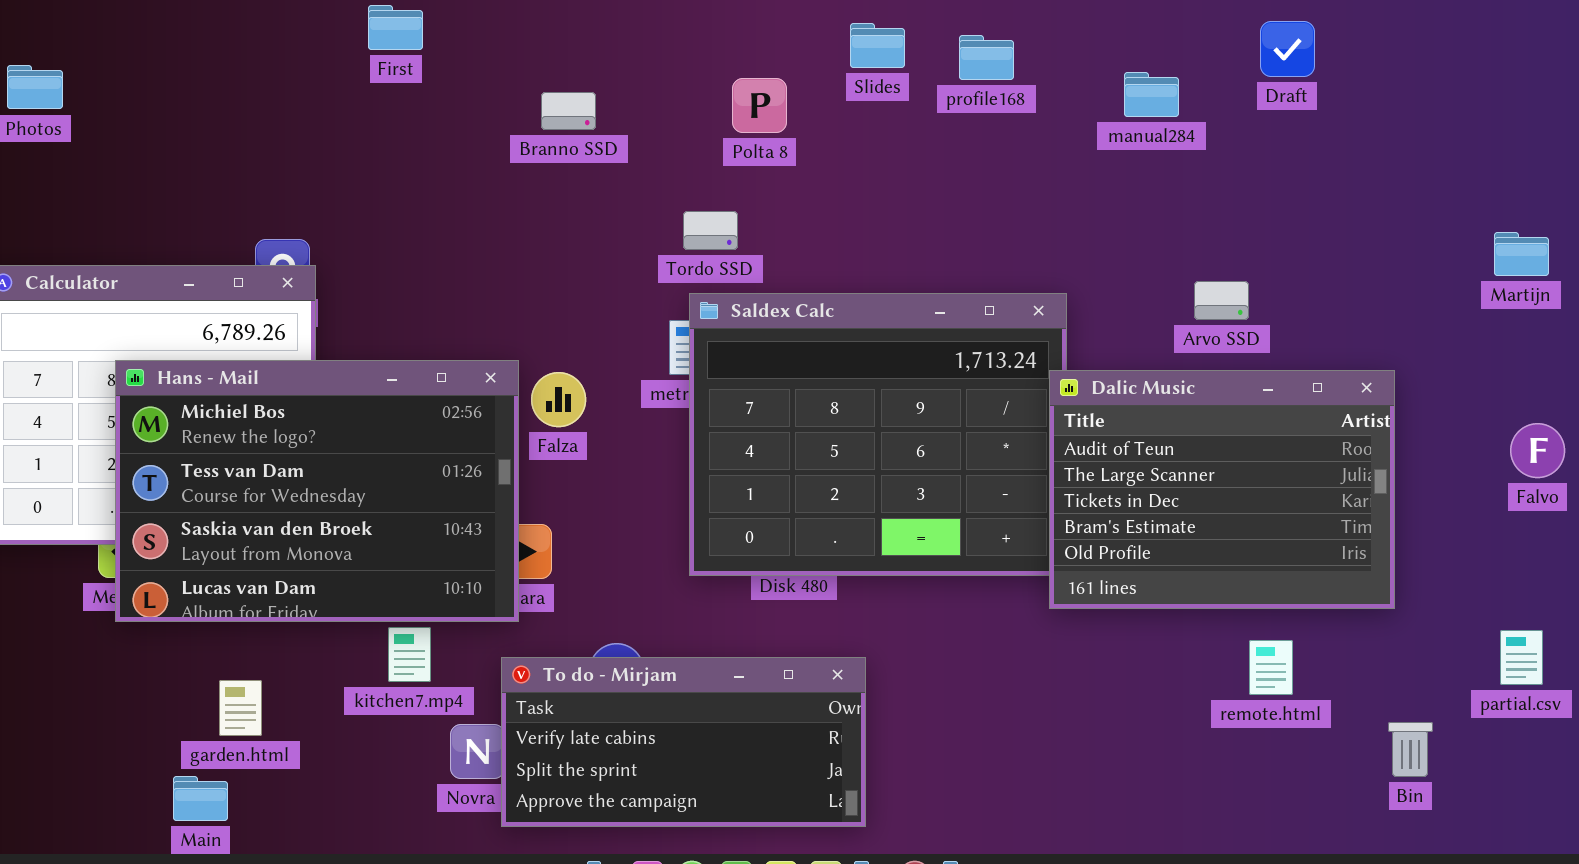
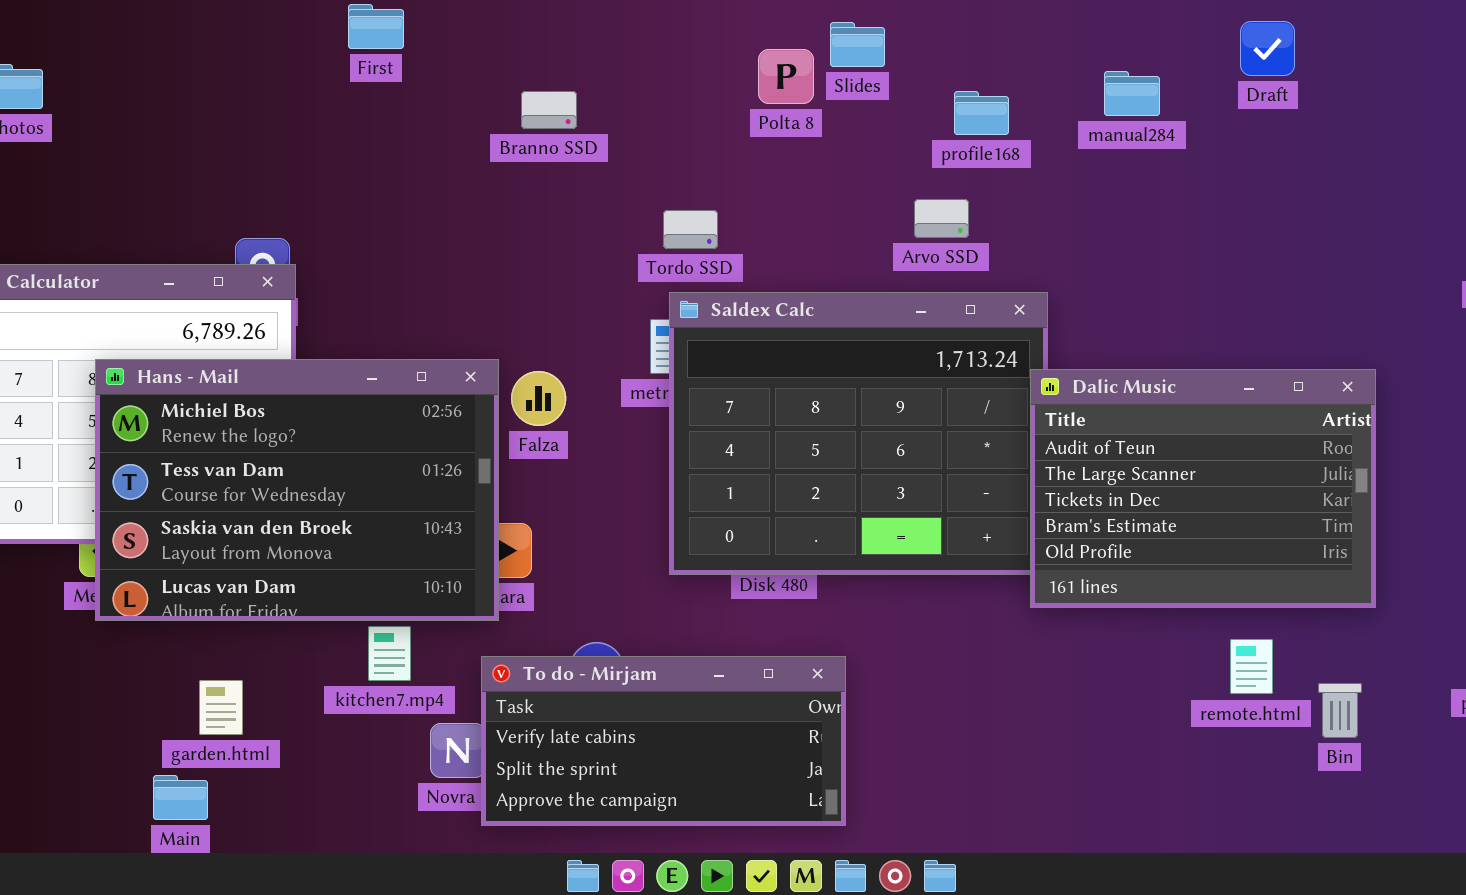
profile168: [959,35,1014,80] -> [954,91,1009,135], moved
Polta 8: [732,78,787,133] -> [758,49,814,104], moved
Arvo SSD: [1194,281,1249,320] -> [914,199,969,238], moved
Bin: [1388,722,1433,777] -> [1318,683,1362,738], moved

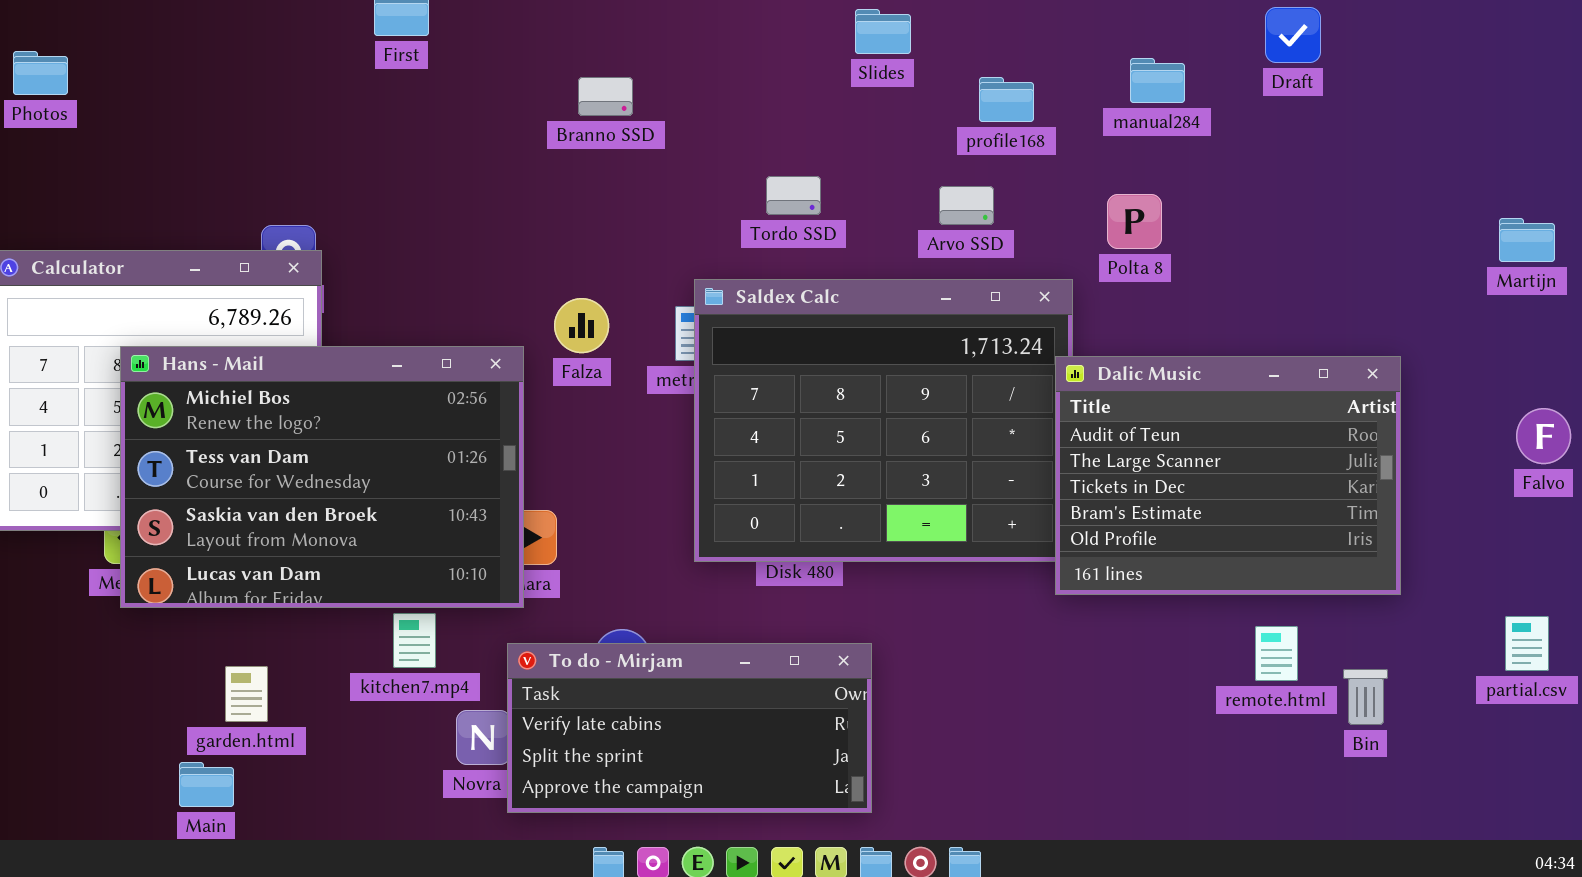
Polta 8: [758,49,814,104] -> [1107,194,1162,249], moved
Branno SSD: [521,91,577,129] -> [578,77,633,116], moved
Tordo SSD: [663,210,718,249] -> [766,176,821,215], moved
Falza: [511,371,566,426] -> [554,298,609,353], moved

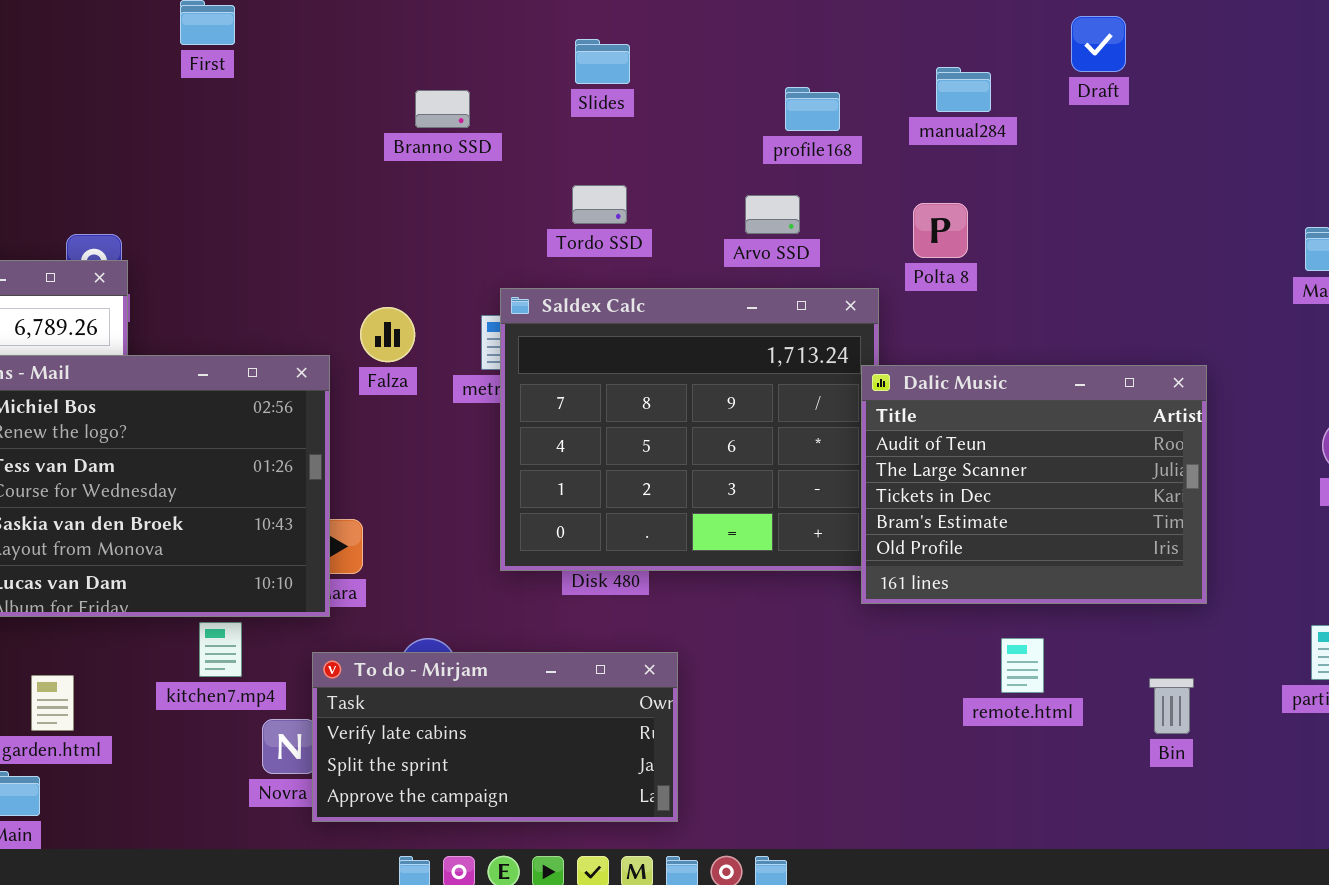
Slides: [855,9,911,54] -> [575,39,630,84], moved
Branno SSD: [578,77,633,116] -> [415,90,470,128], moved
remote.html: [1255,626,1298,681] -> [1001,638,1044,693], moved

